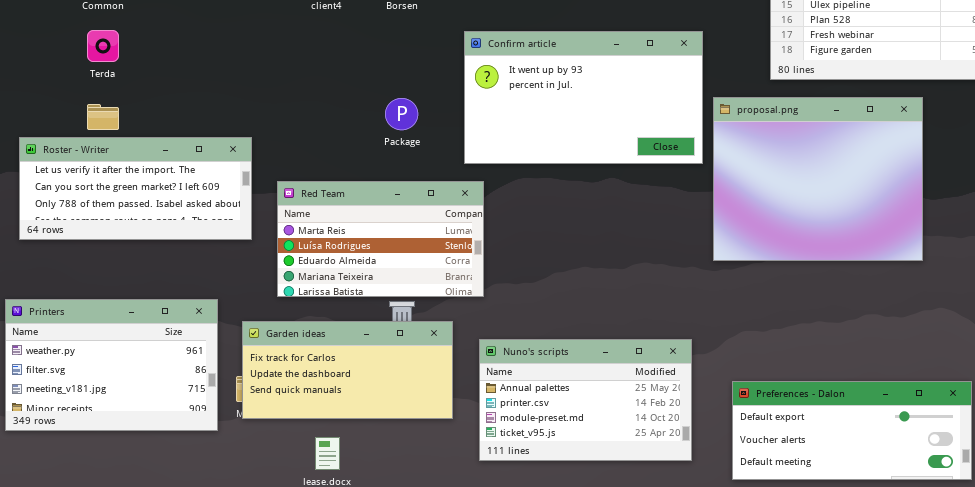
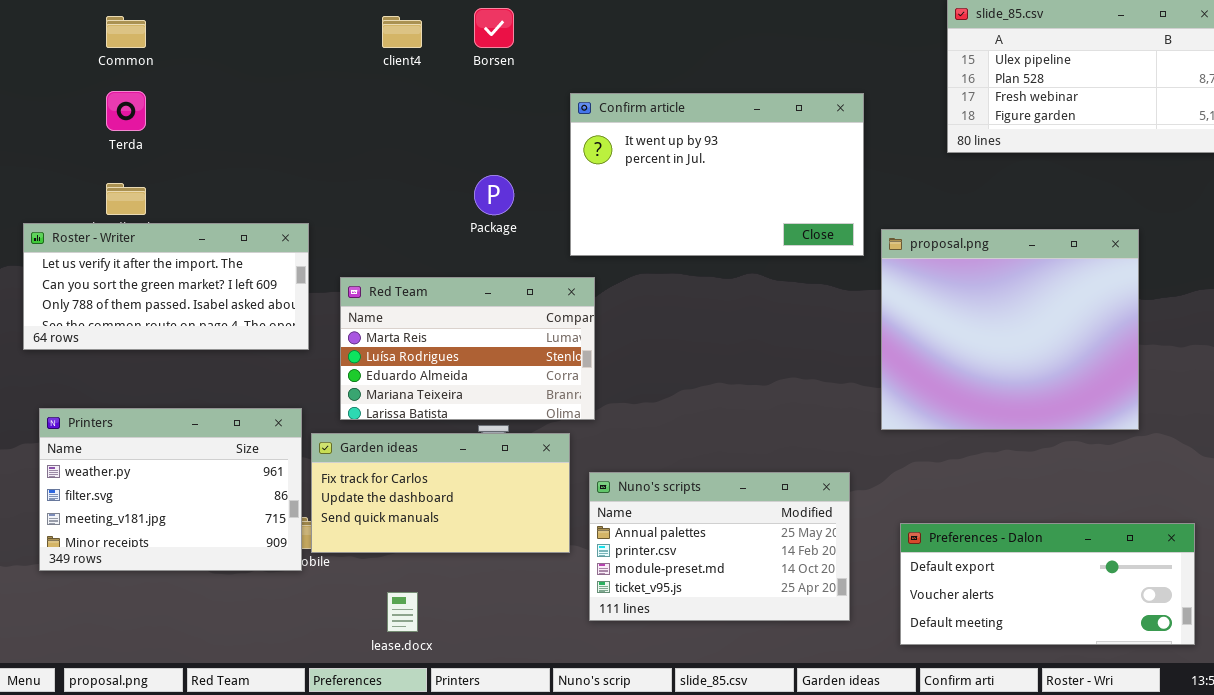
proposal.png: [713,97,923,261] -> [881,229,1139,430], moved
Printers: [5,299,218,431] -> [39,408,302,571], moved
Garden ideas: [242,321,453,419] -> [311,433,570,553], moved

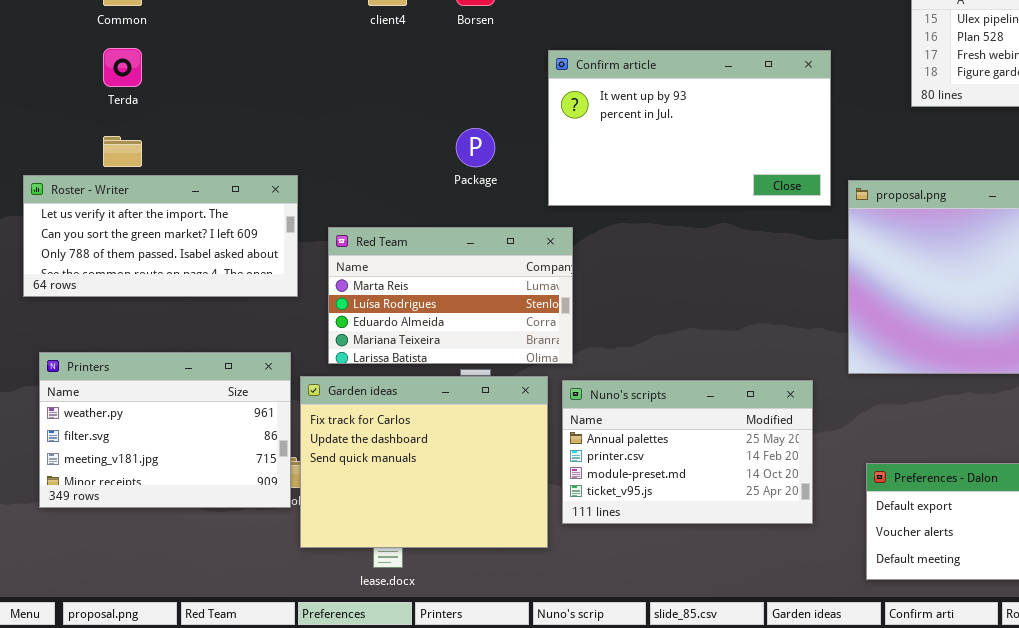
Garden ideas: [311,433,570,553] -> [300,376,548,548], resized
Nuno's scripts: [589,472,850,621] -> [562,380,813,524], moved

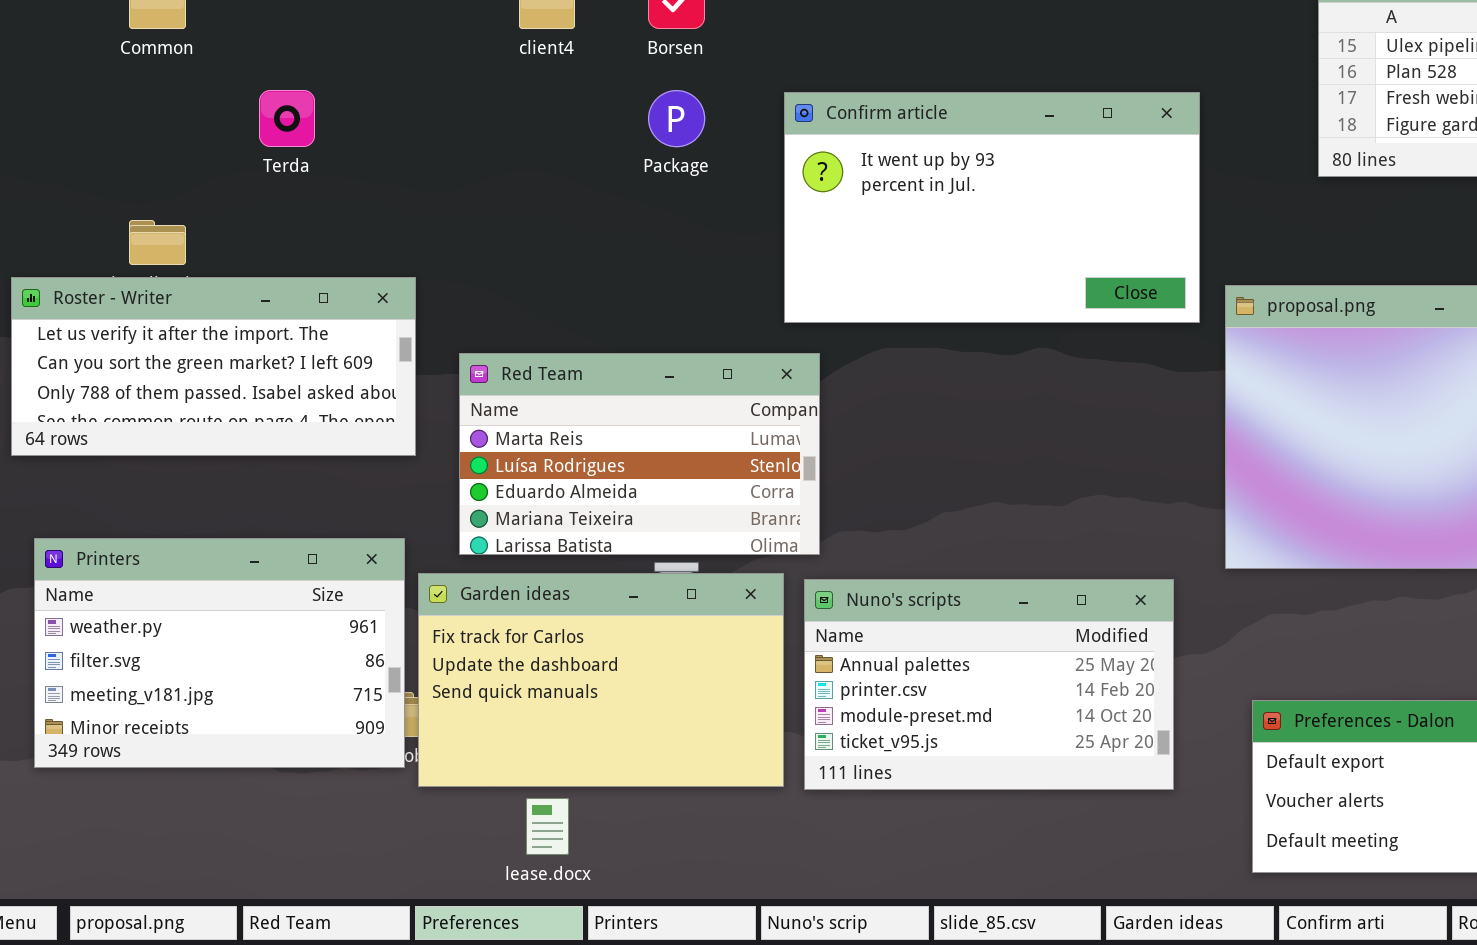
Terda: [103,48,142,87] -> [259,90,315,147], moved
Package: [456,128,495,167] -> [648,90,705,147], moved
Garden ideas: [300,376,548,548] -> [418,573,784,787], resized

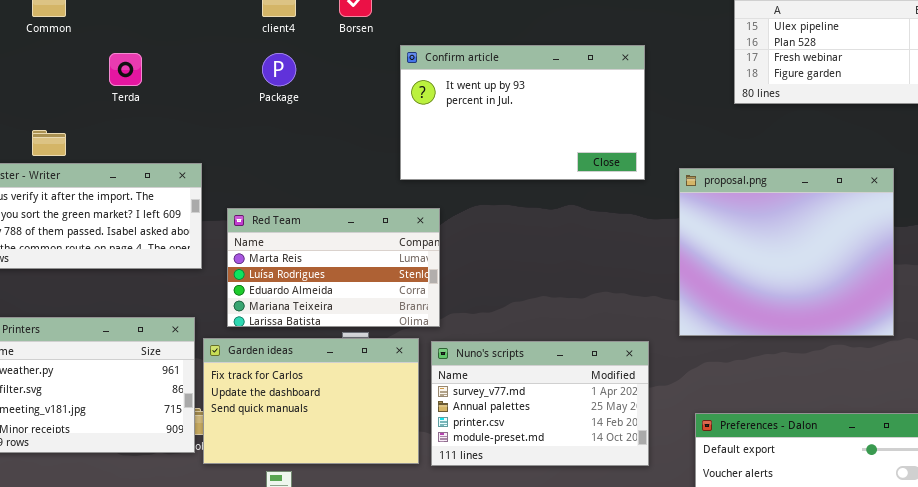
Package: [648,90,705,147] -> [262,53,296,86], moved
Confirm article: [784,92,1200,323] -> [400,45,645,180], moved
Nuno's scripts: [804,579,1174,790] -> [431,341,649,466], scrolled up 1 row

